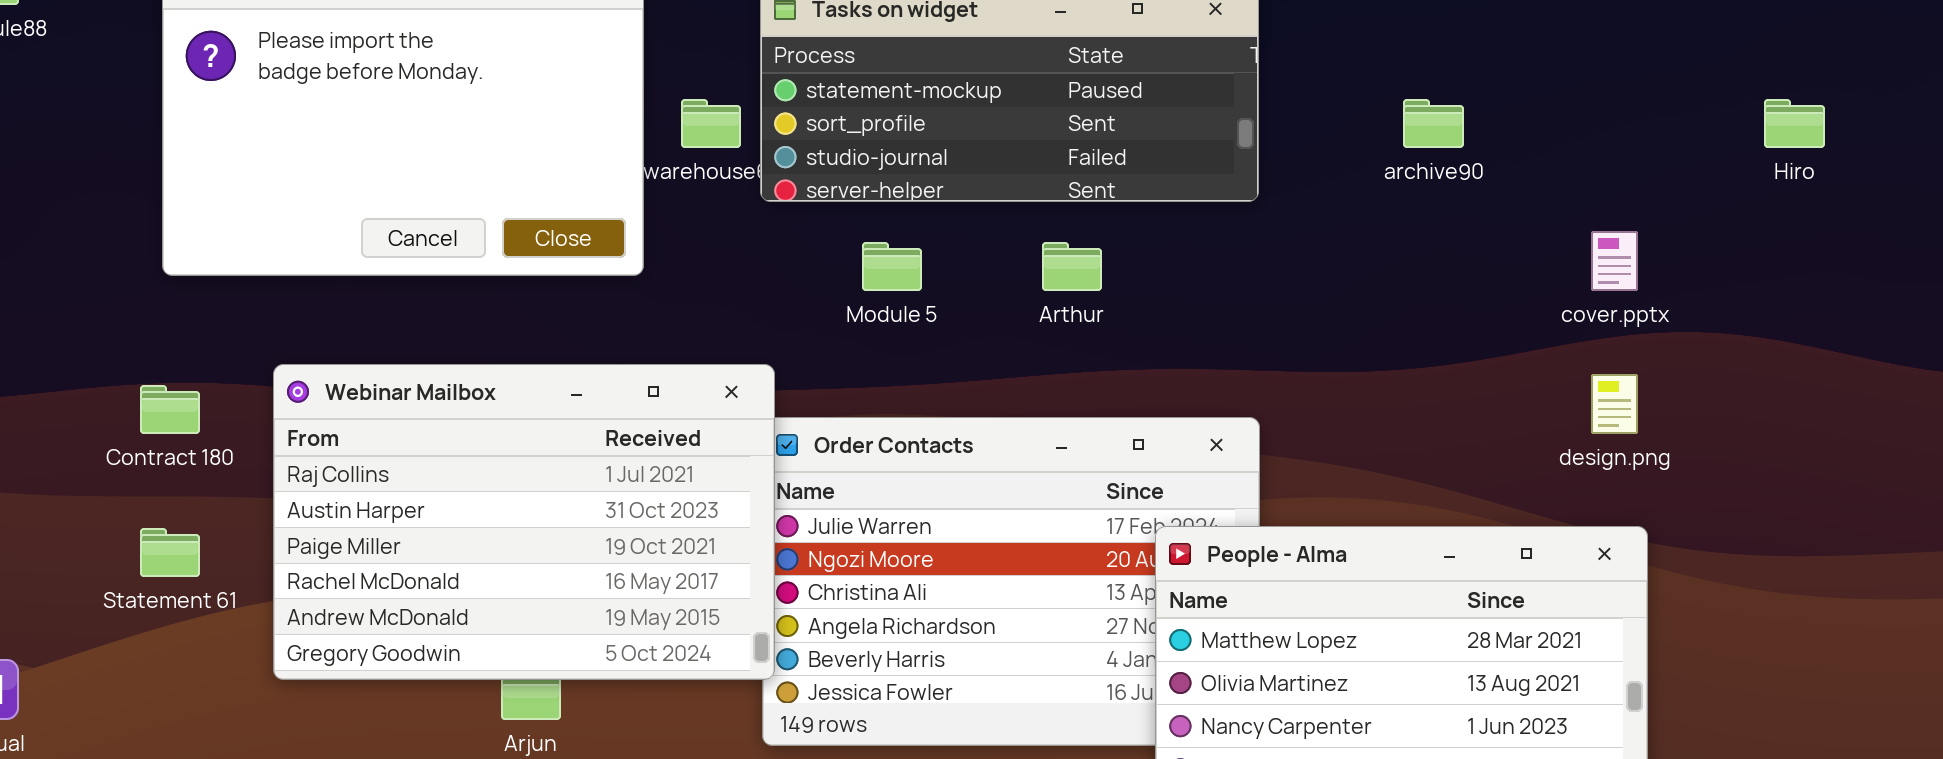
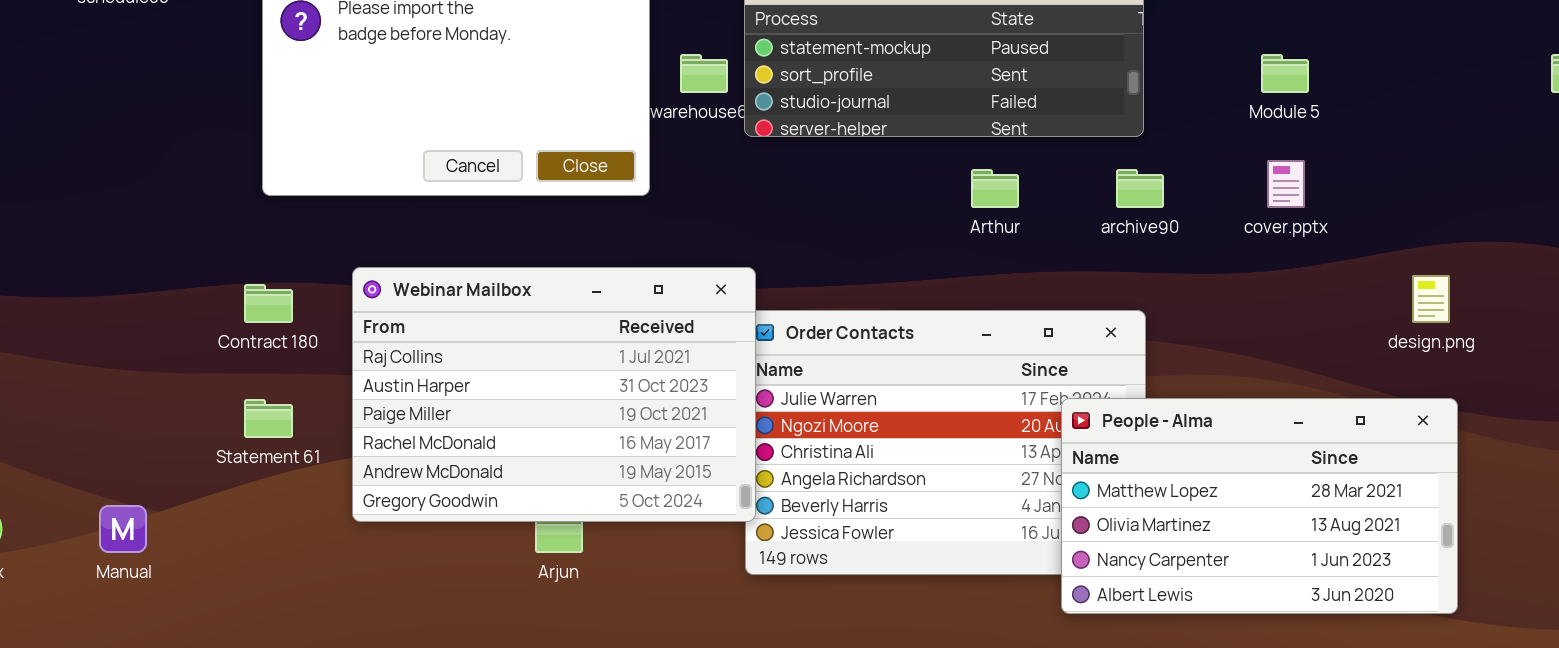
archive90: [1403,99,1464,148] -> [1116,169,1164,208], moved
cover.pptx: [1591,231,1638,291] -> [1267,160,1305,208], moved
Module 5: [862,242,922,291] -> [1261,54,1309,93], moved

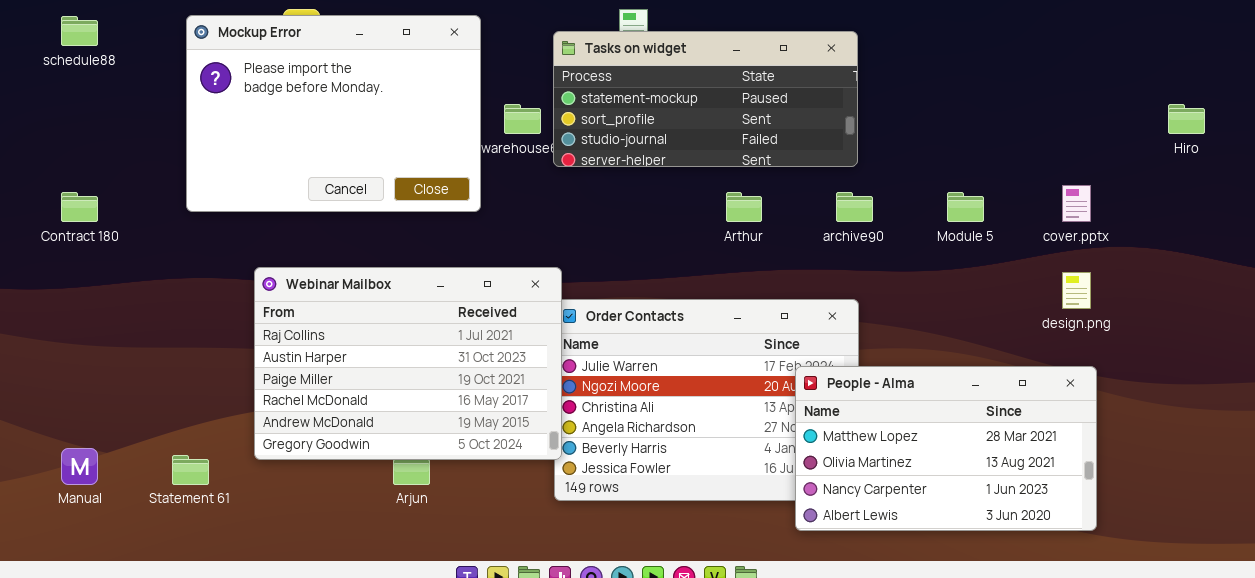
Module 5: [1261,54,1309,93] -> [947,192,984,222], moved
cover.pptx: [1267,160,1305,208] -> [1062,185,1091,222], moved
Contract 180: [244,284,293,323] -> [61,192,98,222], moved
Statement 61: [244,399,293,438] -> [172,455,209,485], moved

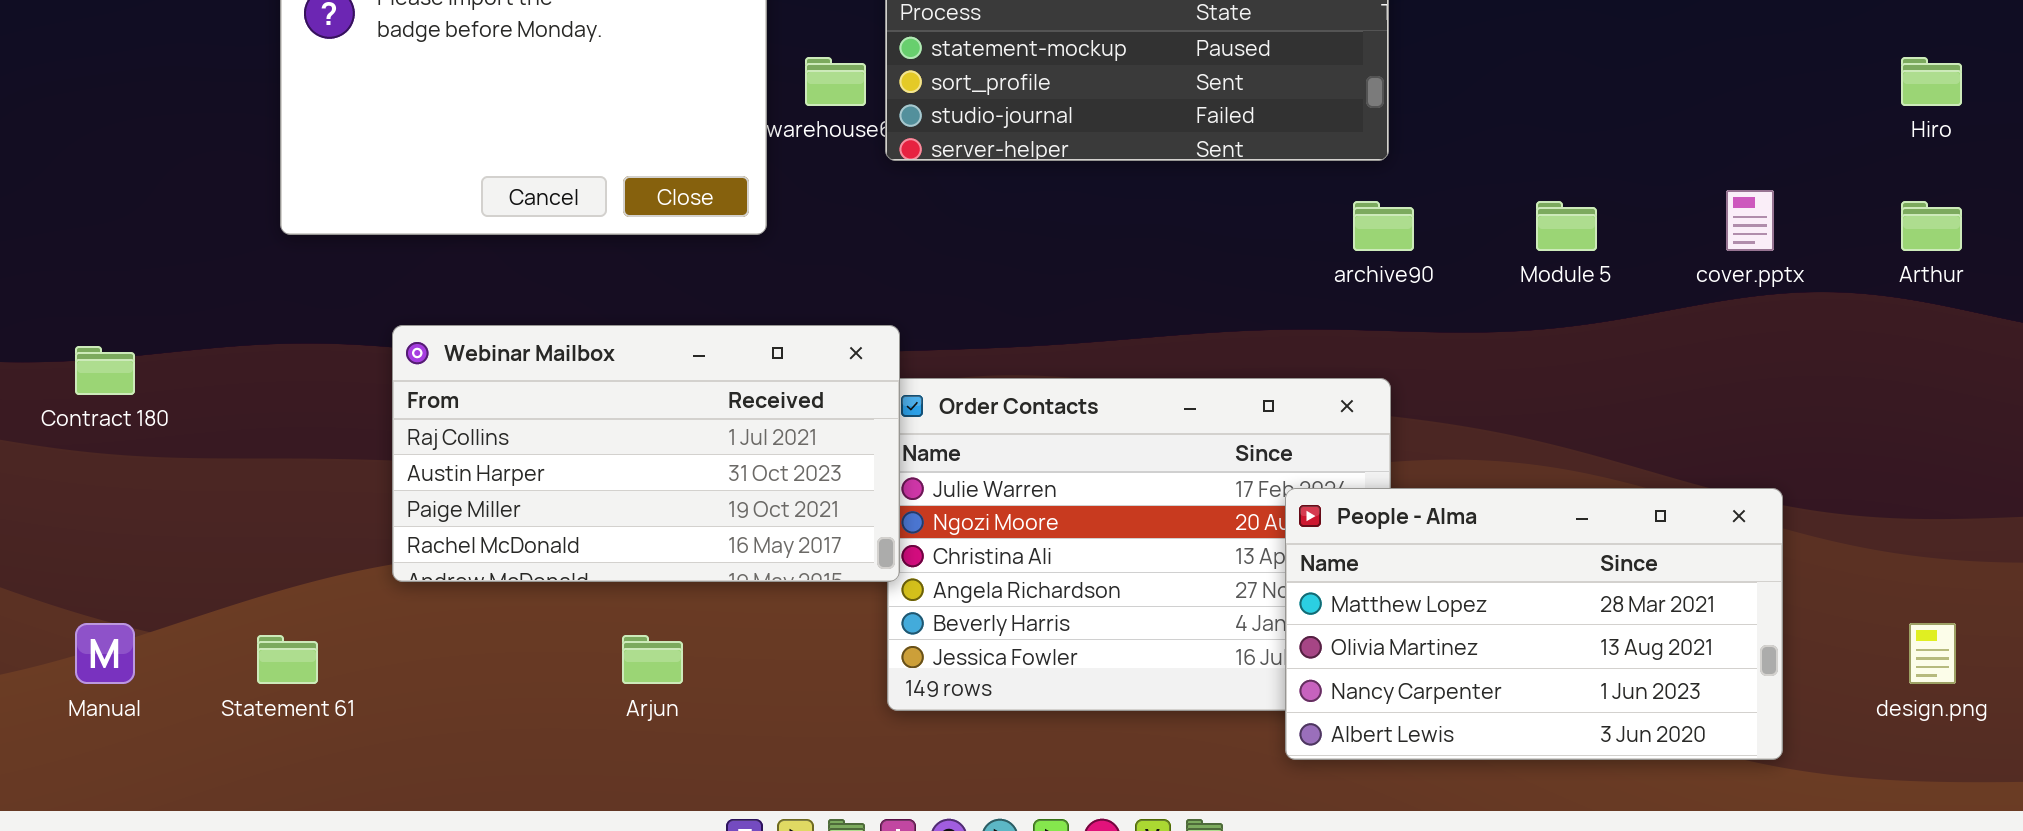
Contract 180: [61,192,98,222] -> [75,346,135,395], moved
Arthur: [726,192,762,222] -> [1901,201,1962,251], moved
Webinar Mailbox: [254,267,562,460] -> [392,325,900,582], resized
design.png: [1062,272,1091,309] -> [1909,623,1956,684], moved

